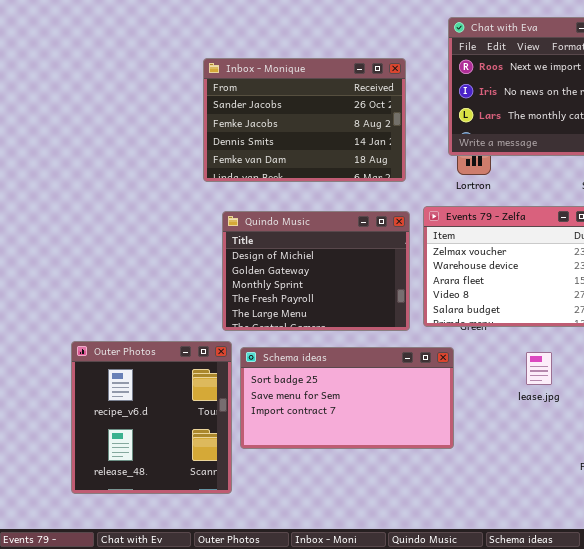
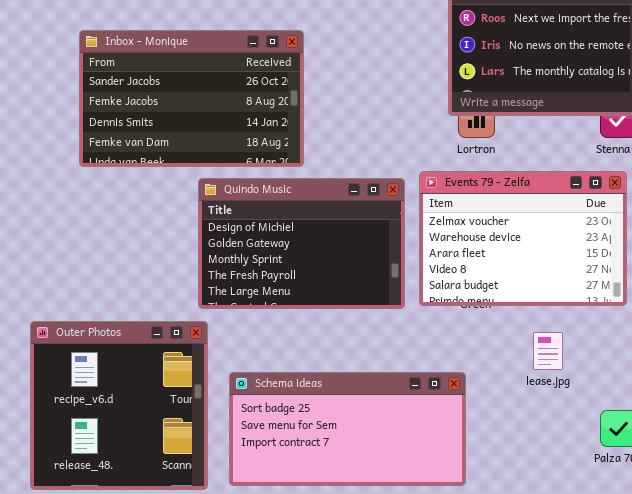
Inbox - Monique: [203,58,406,182] -> [79,30,304,167], moved
Schema ideas: [240,347,454,449] -> [229,372,466,486], moved

